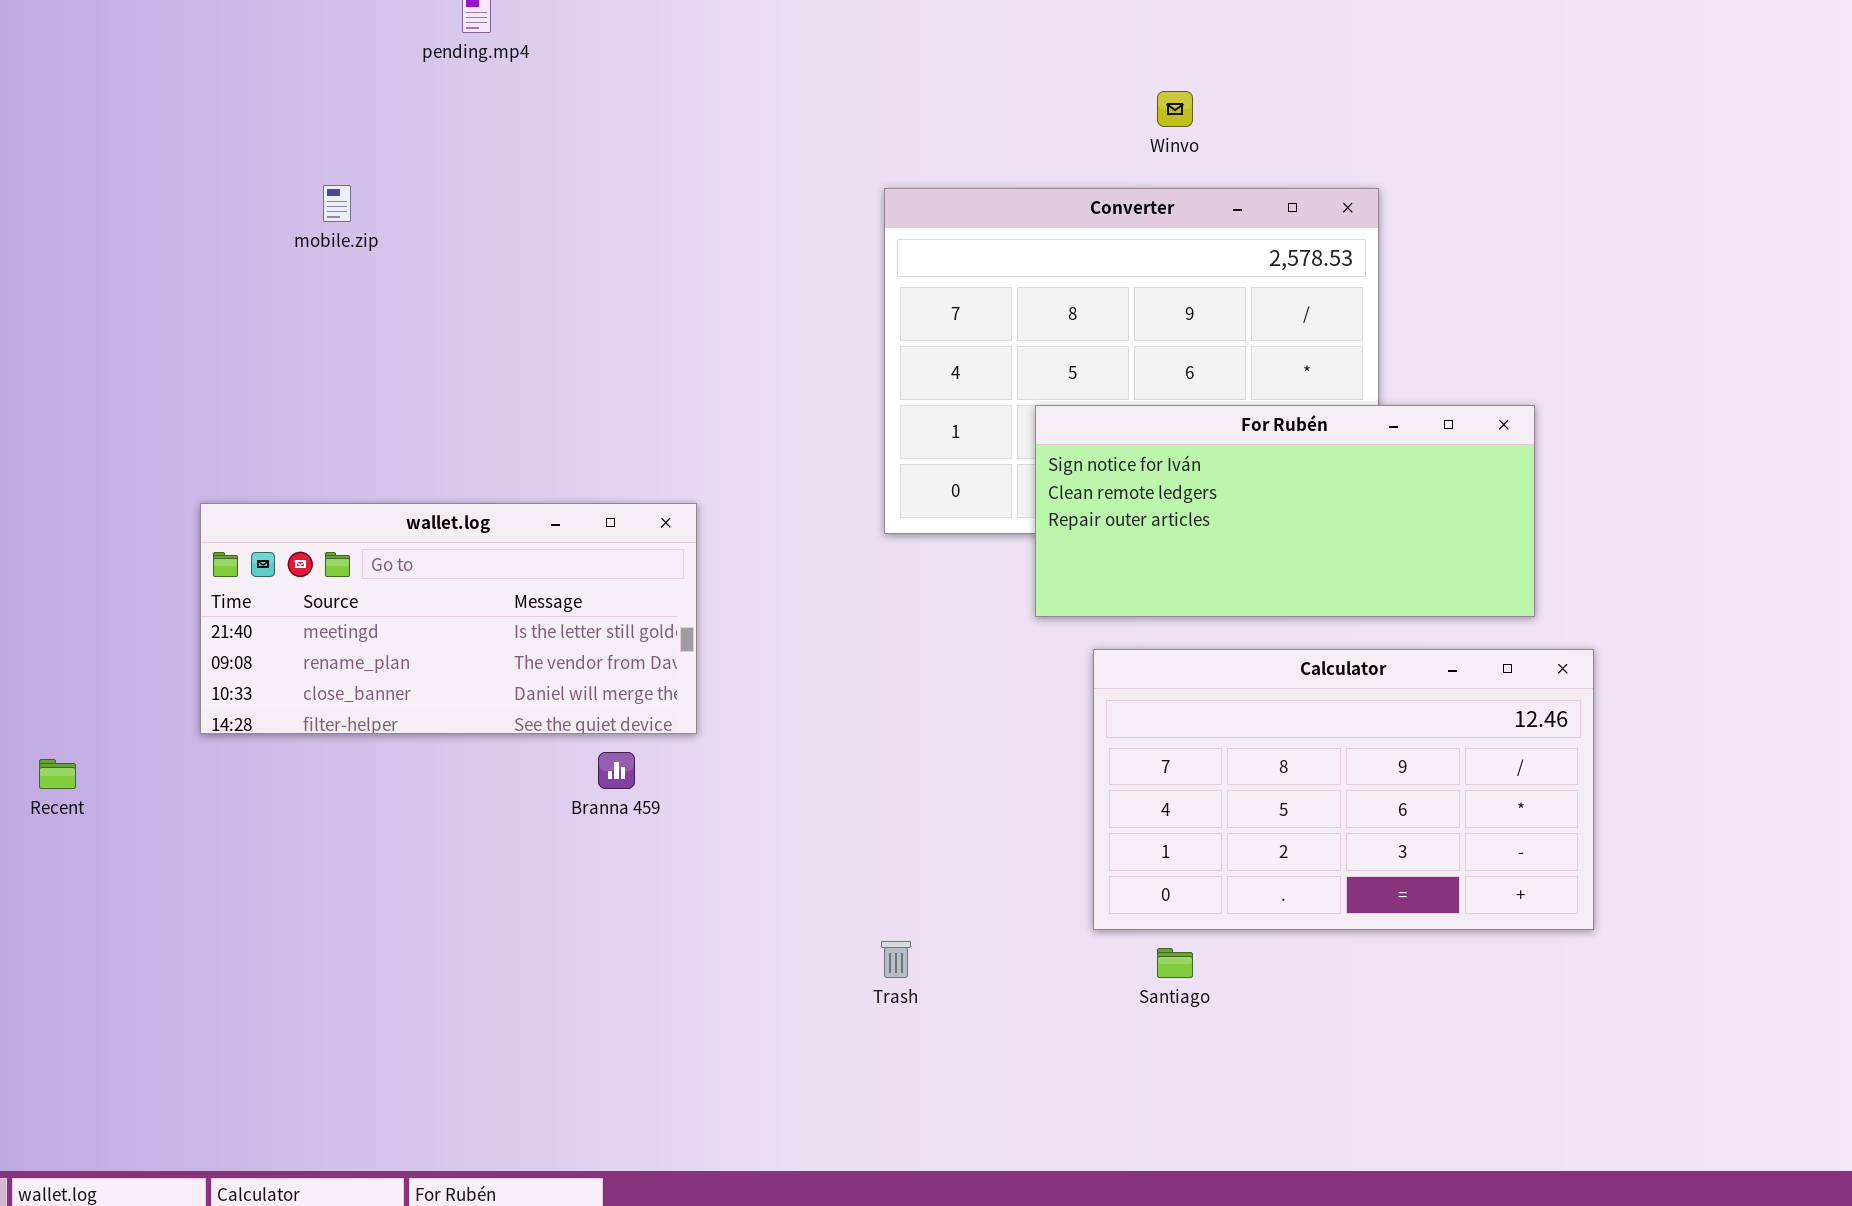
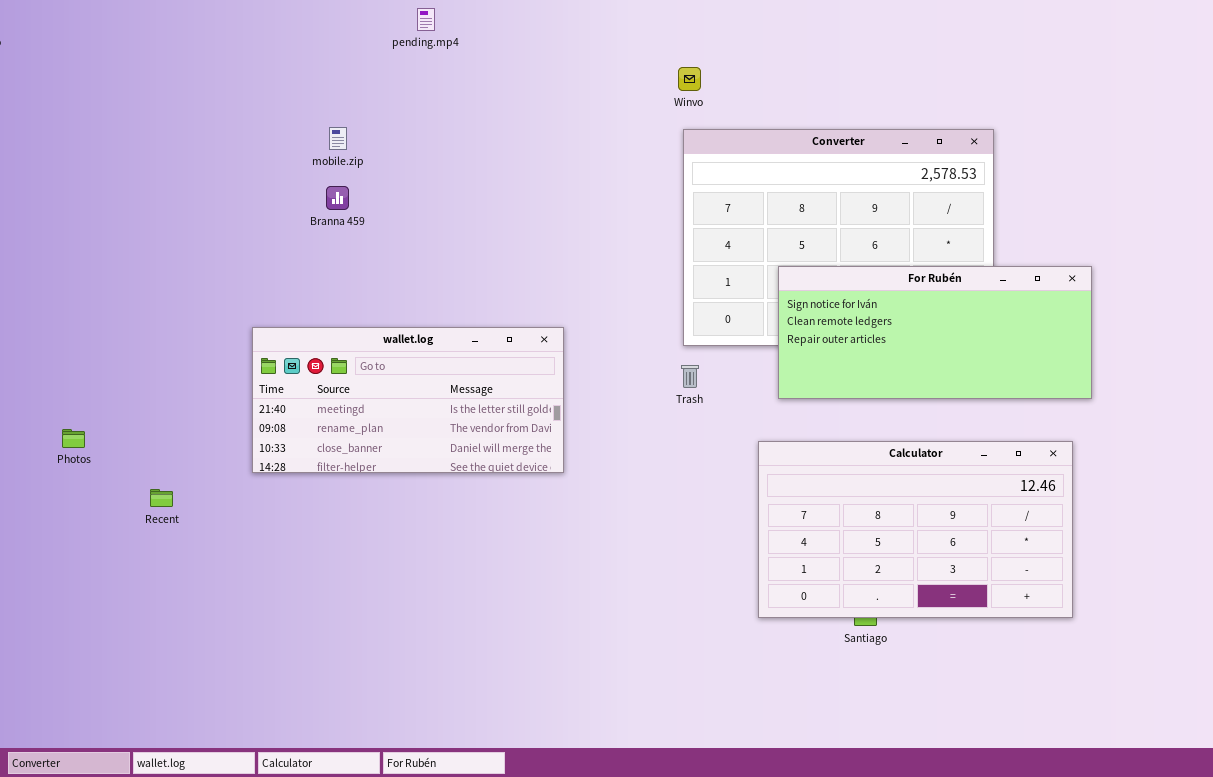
Winvo: [1157,91,1193,127] -> [678,67,701,91], moved
Calculator: [1093,649,1594,930] -> [758,441,1073,618], moved
Branna 459: [598,752,635,789] -> [326,186,349,210], moved
Trash: [881,941,911,978] -> [681,365,699,388], moved

